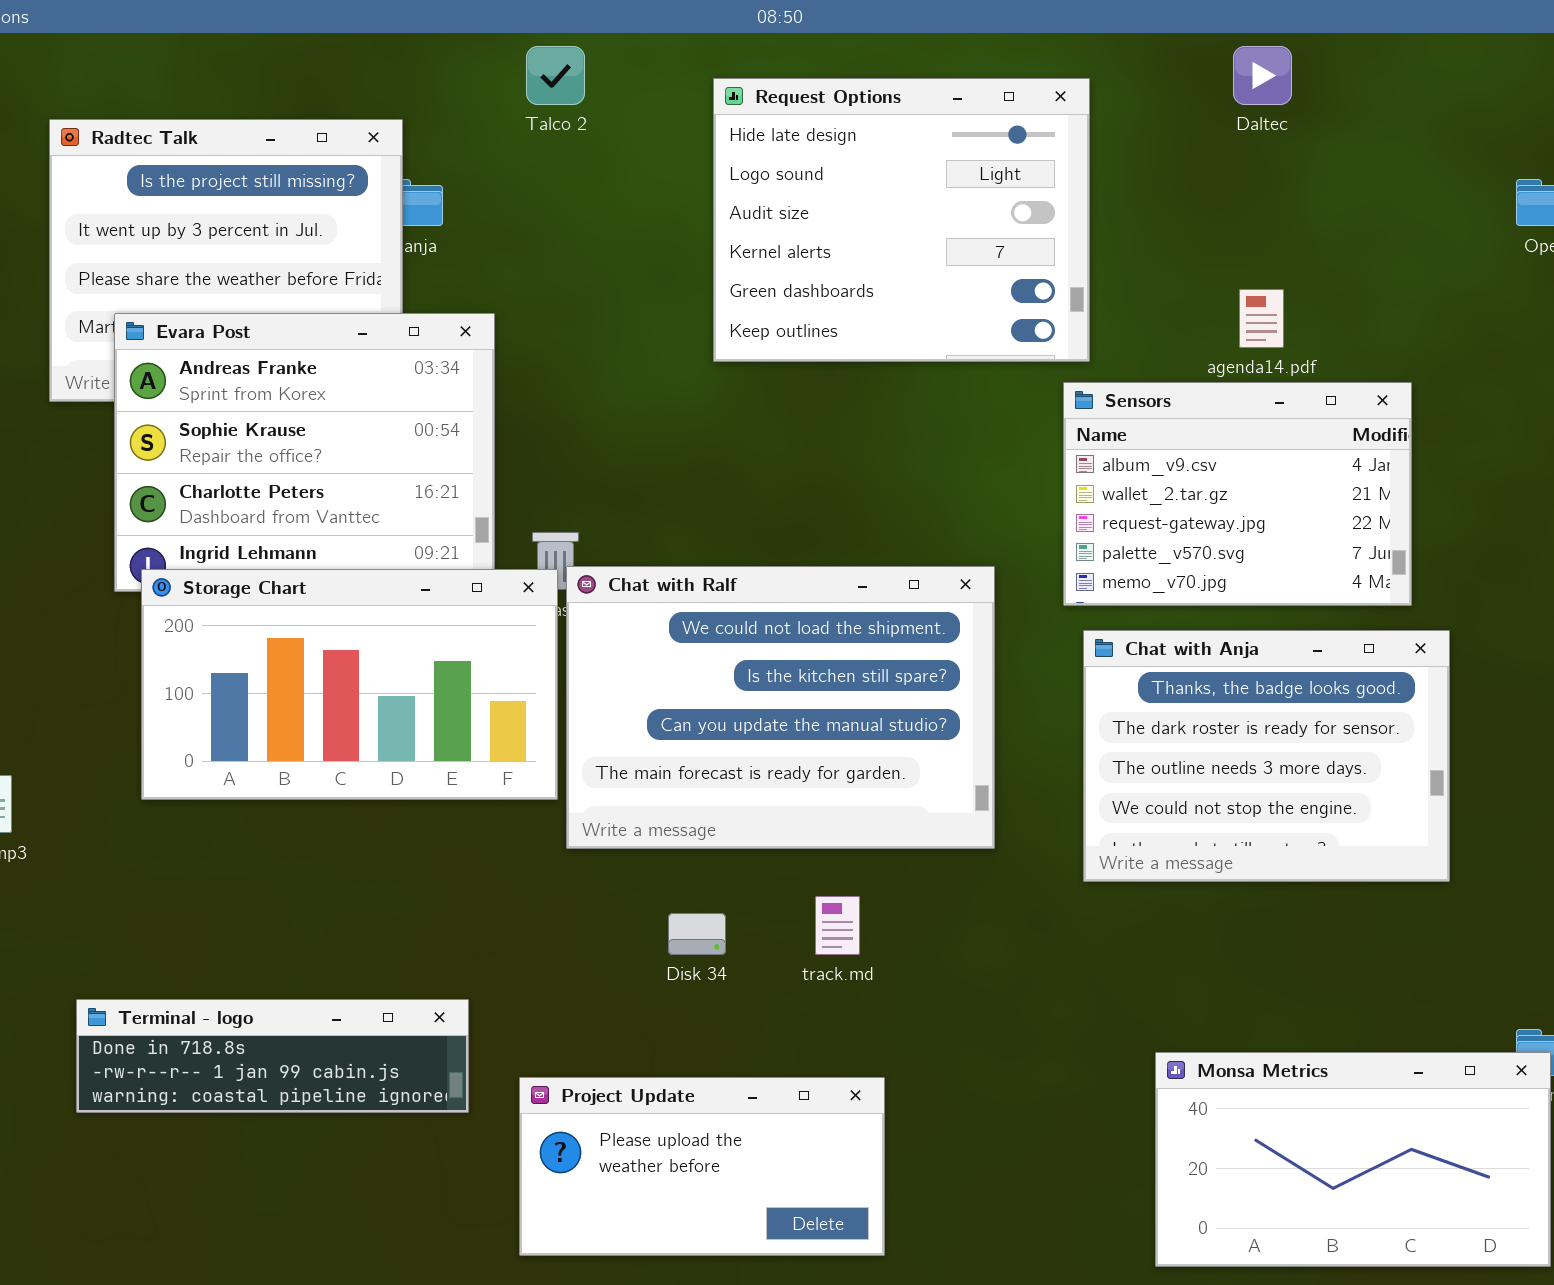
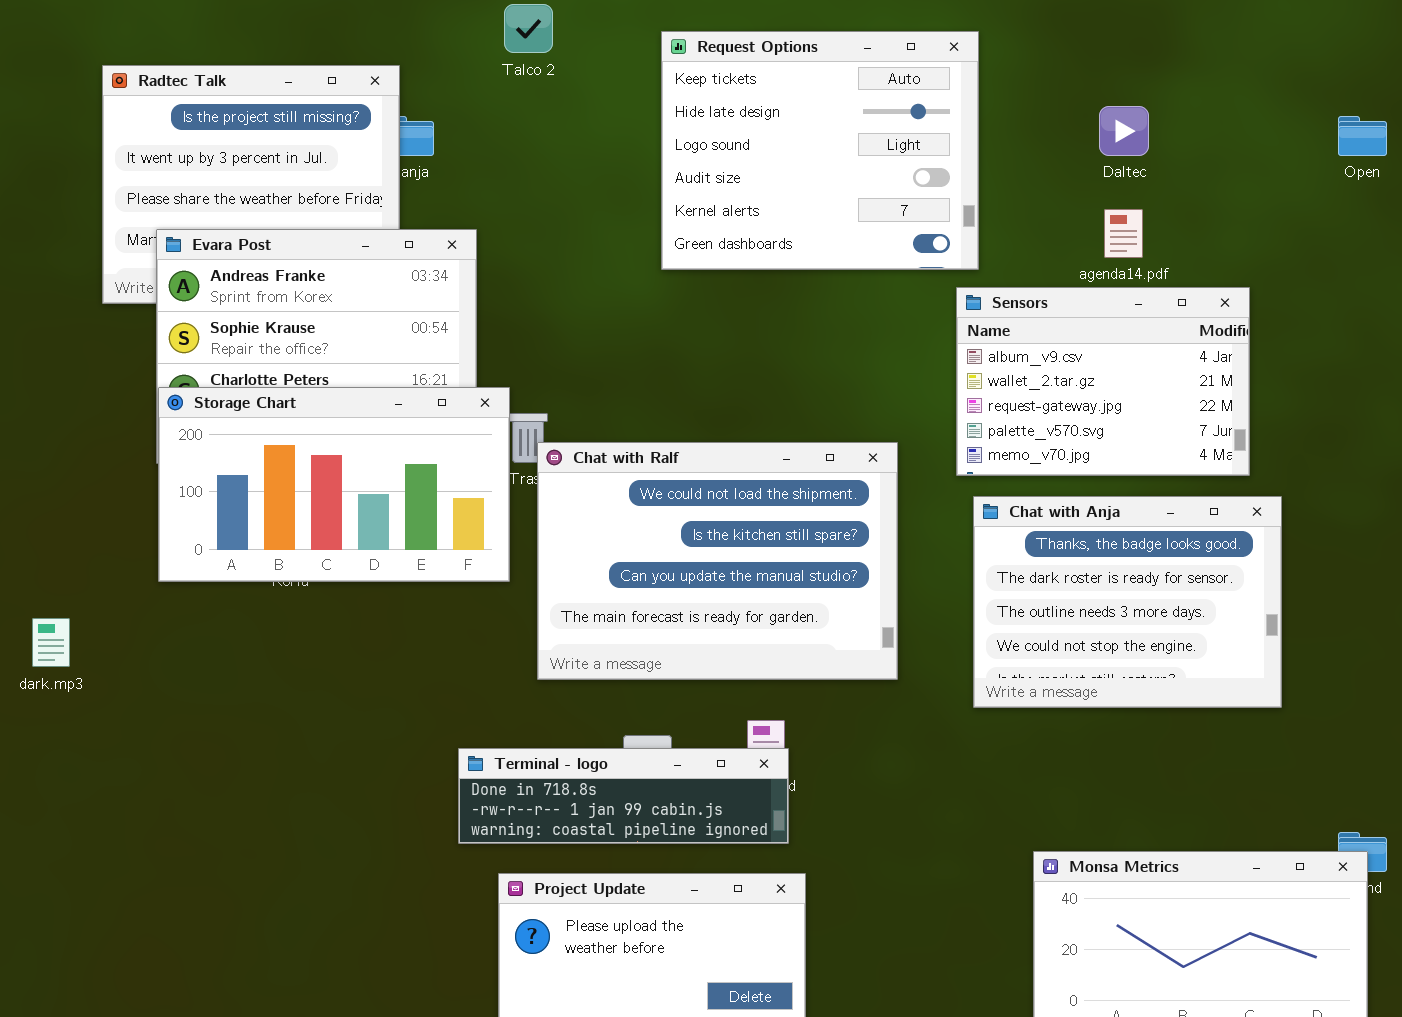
Daltec: [1233,46,1292,105] -> [1099,106,1149,156], moved
Request Options: [713,78,1090,362] -> [661,31,979,270], scrolled up 1 row
Storage Chart: [141,569,558,800] -> [158,387,510,582], moved
Terminal - logo: [76,999,469,1113] -> [458,748,789,844], moved

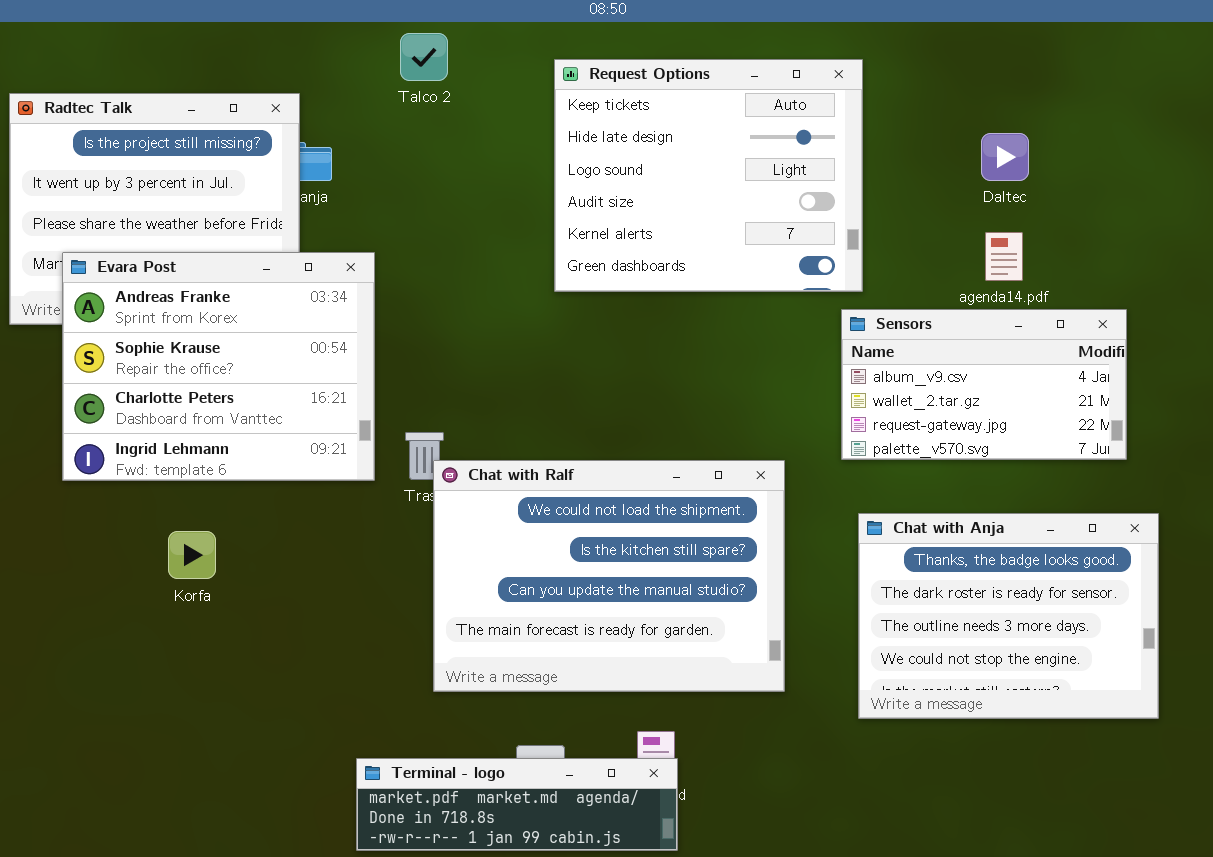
Sensors: [956,287,1250,476] -> [841,309,1127,460], resized
Storage Chart: [158,387,510,582] -> none, closed
Terminal - logo: [458,748,789,844] -> [356,758,678,851], scrolled up 1 row

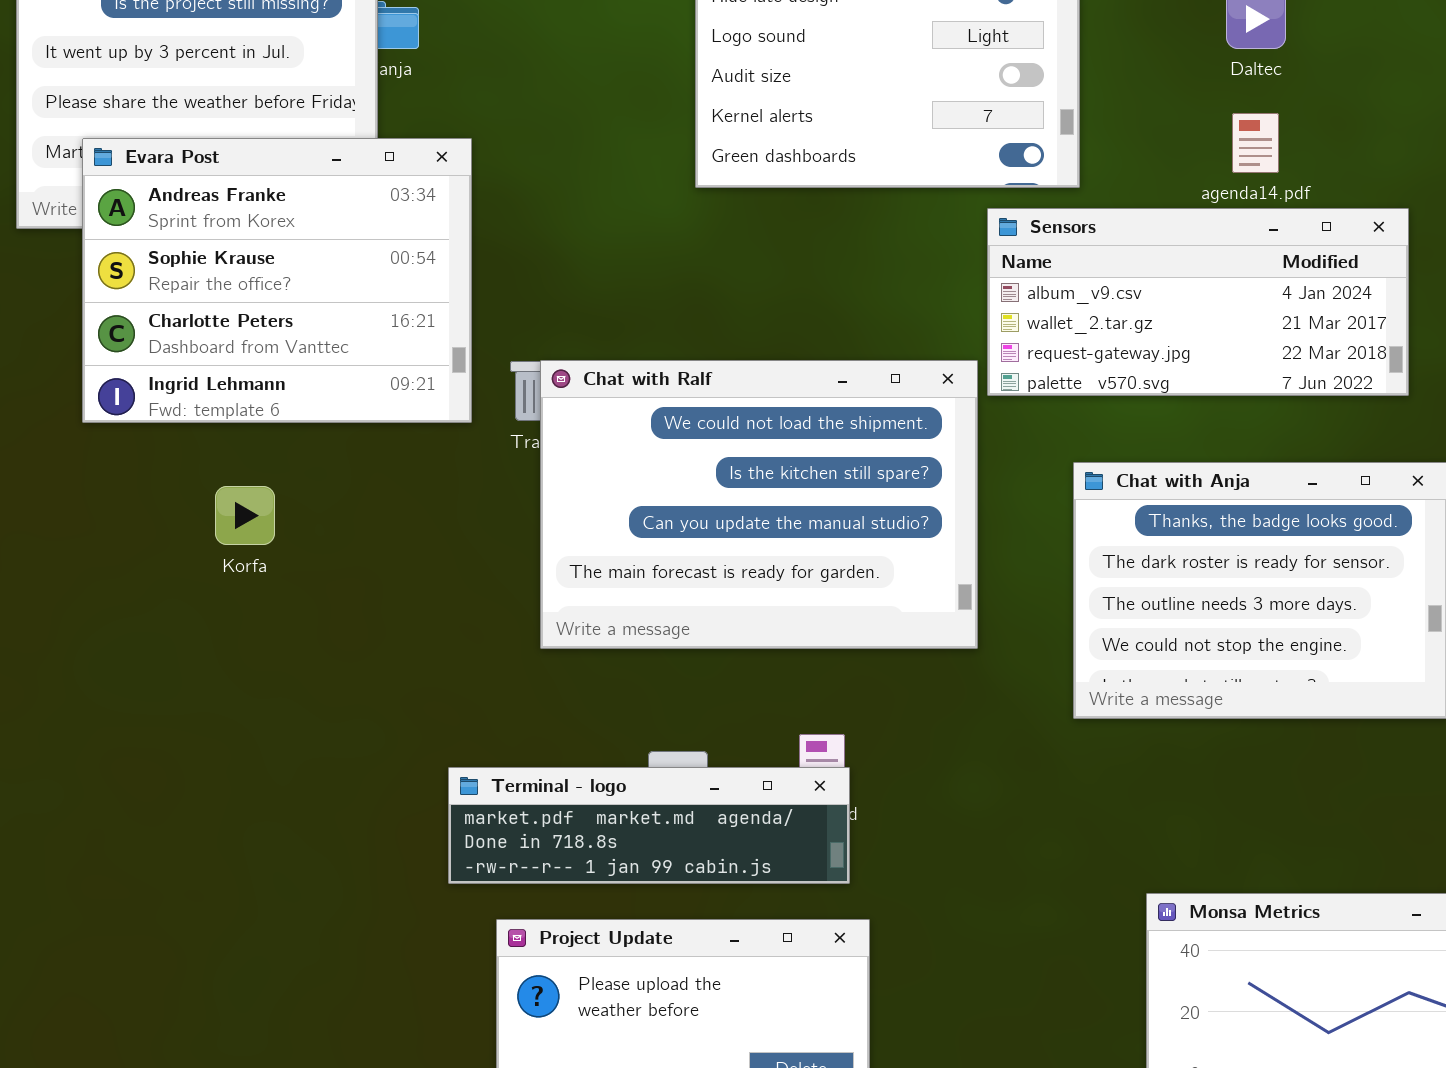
Sensors: [841,309,1127,460] -> [987,208,1409,396], resized
Chat with Ralf: [433,460,785,692] -> [540,360,978,649], moved

